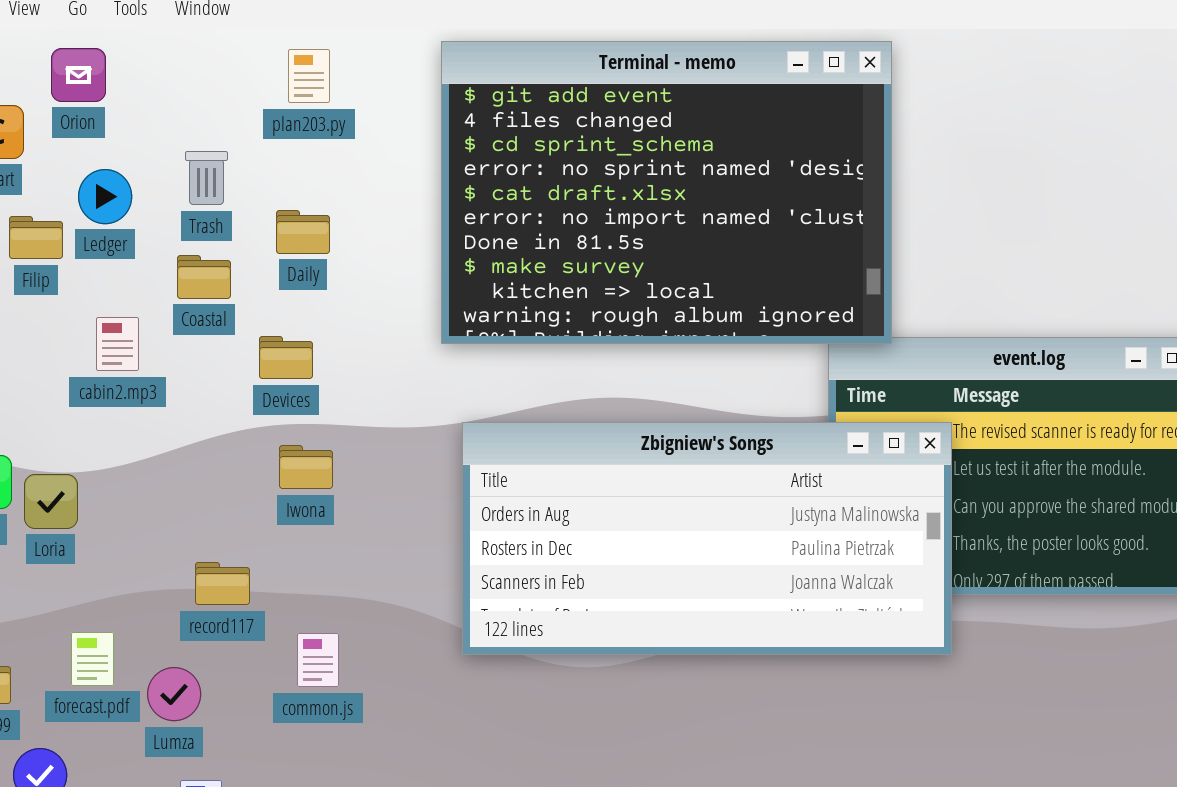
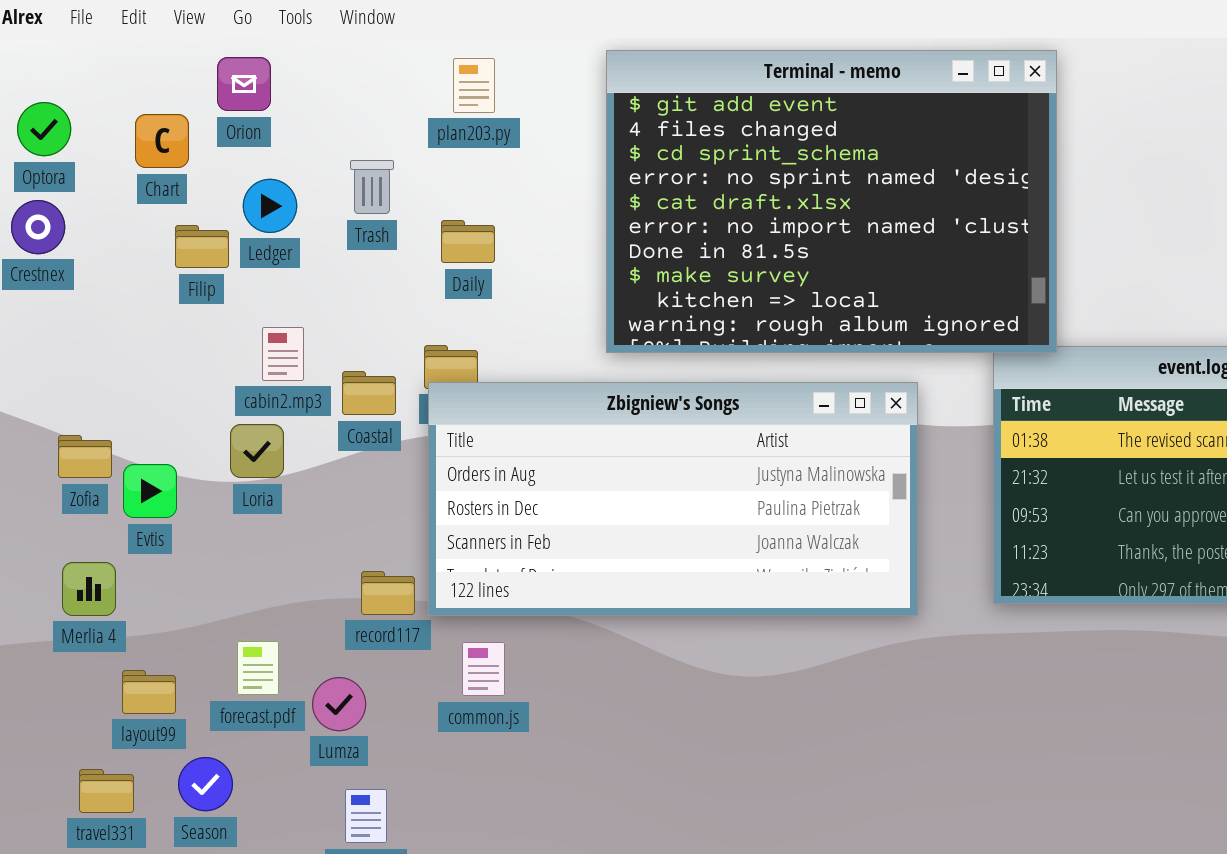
Coastal: [177,255,231,299] -> [342,371,396,415], moved
Zbigniew's Songs: [462,422,952,655] -> [428,382,918,616], moved
Loria: [24,474,78,529] -> [230,424,284,478], moved

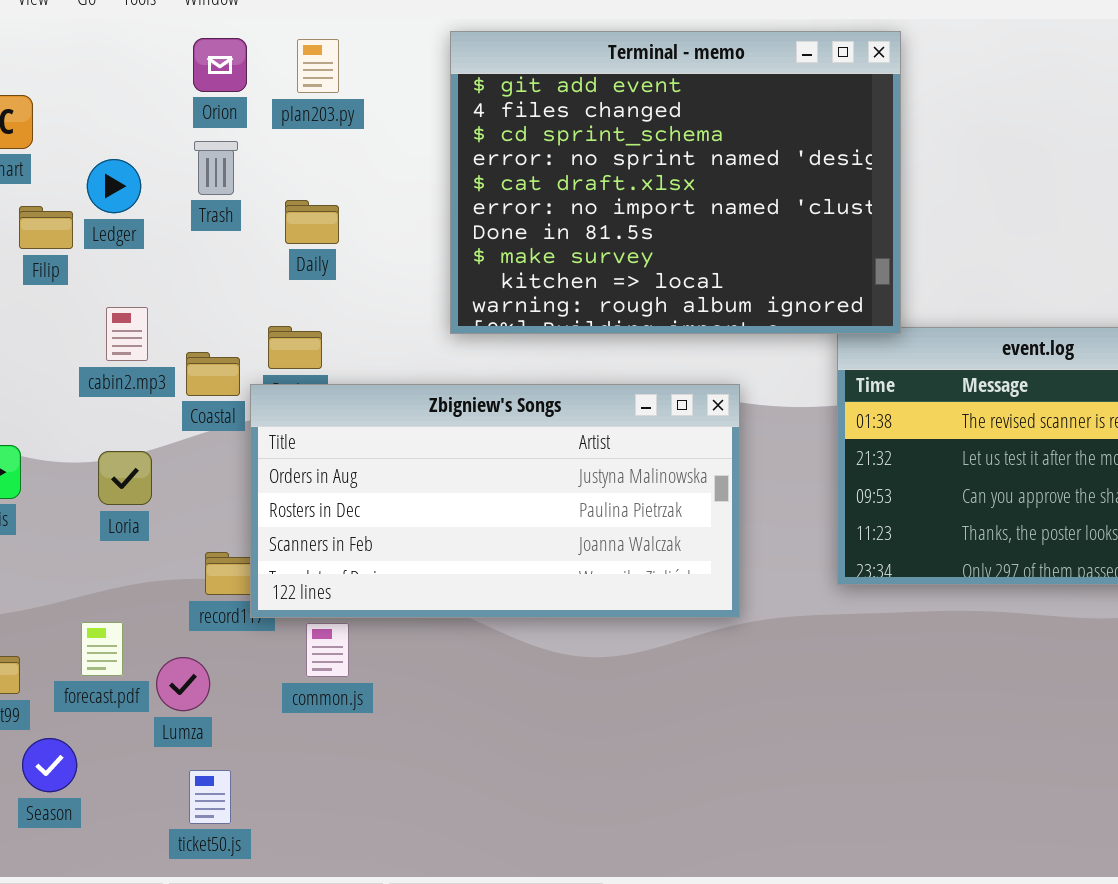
Orion: [217,57,271,111] -> [193,38,247,92], moved
Zbigniew's Songs: [428,382,918,616] -> [250,384,740,618], moved
Loria: [230,424,284,478] -> [98,451,152,505], moved

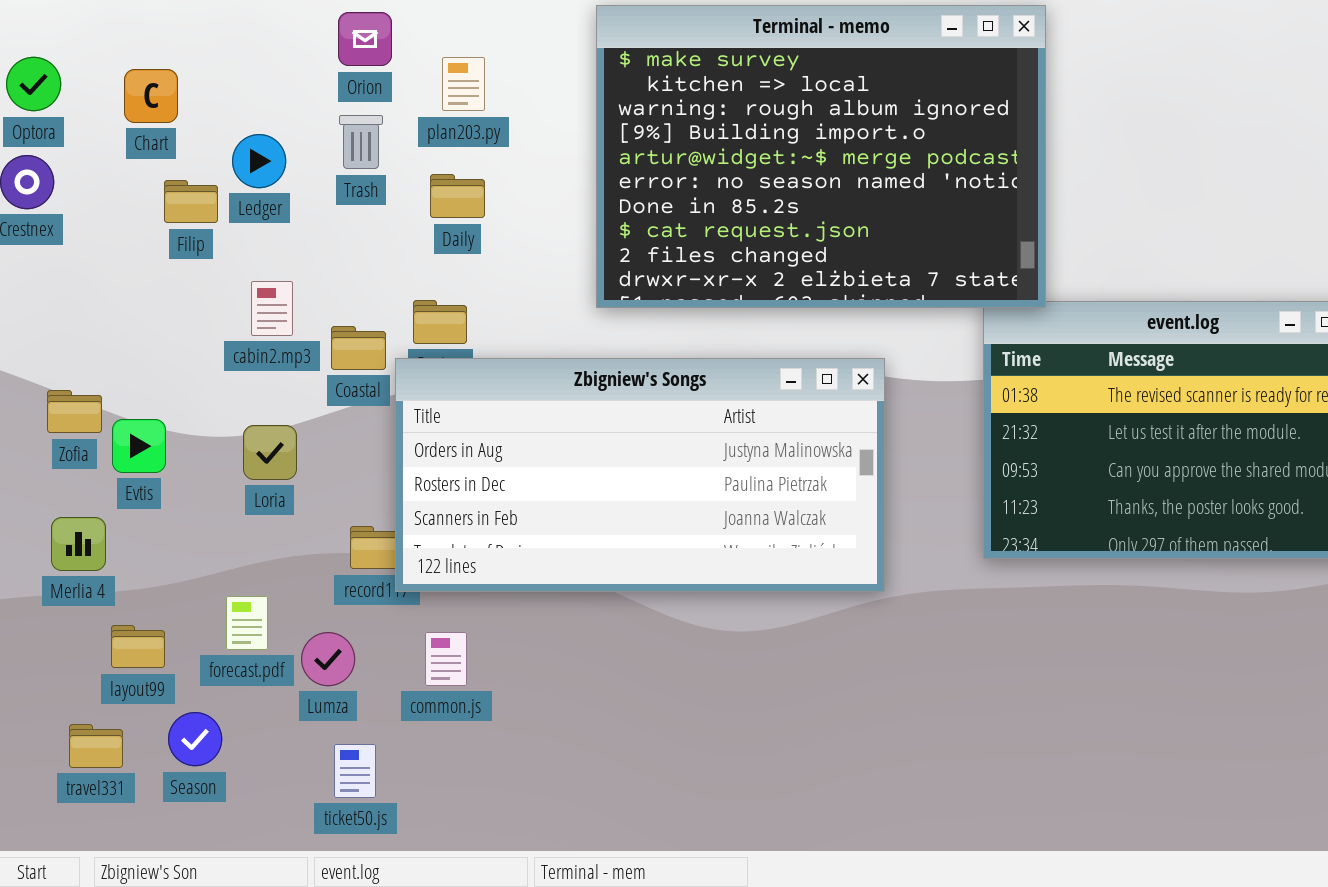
Terminal - memo: [450,31,901,334] -> [596,5,1046,308], scrolled down 7 rows
plan203.py: [297,39,339,93] -> [442,57,485,111], moved
common.js: [306,623,349,677] -> [425,632,467,686], moved

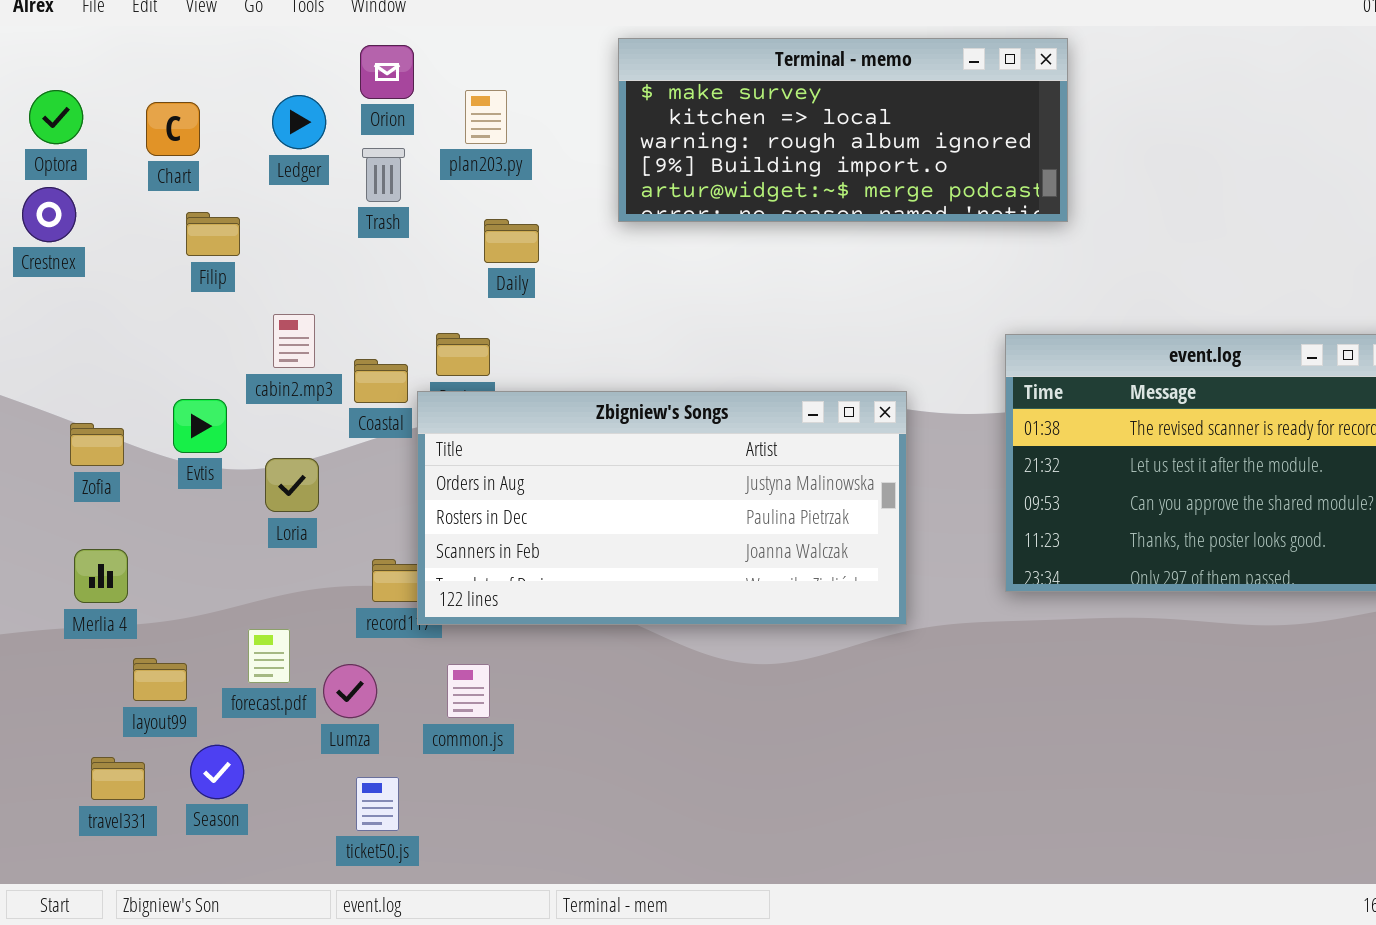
Terminal - memo: [596,5,1046,308] -> [618,38,1068,222], resized
Ledger: [232,134,286,188] -> [272,95,326,149], moved
Daily: [430,174,485,218] -> [484,219,539,263], moved
Evtis: [112,419,166,473] -> [173,399,227,453], moved

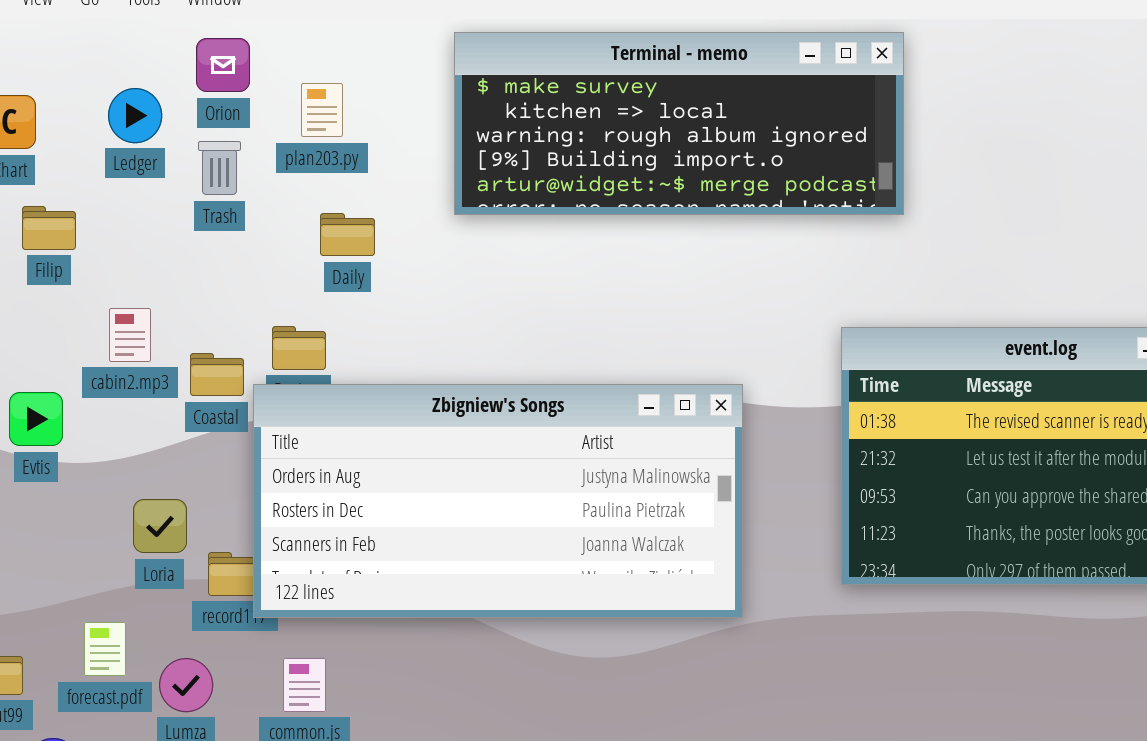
Loria: [265,458,319,512] -> [133,499,187,553], moved

